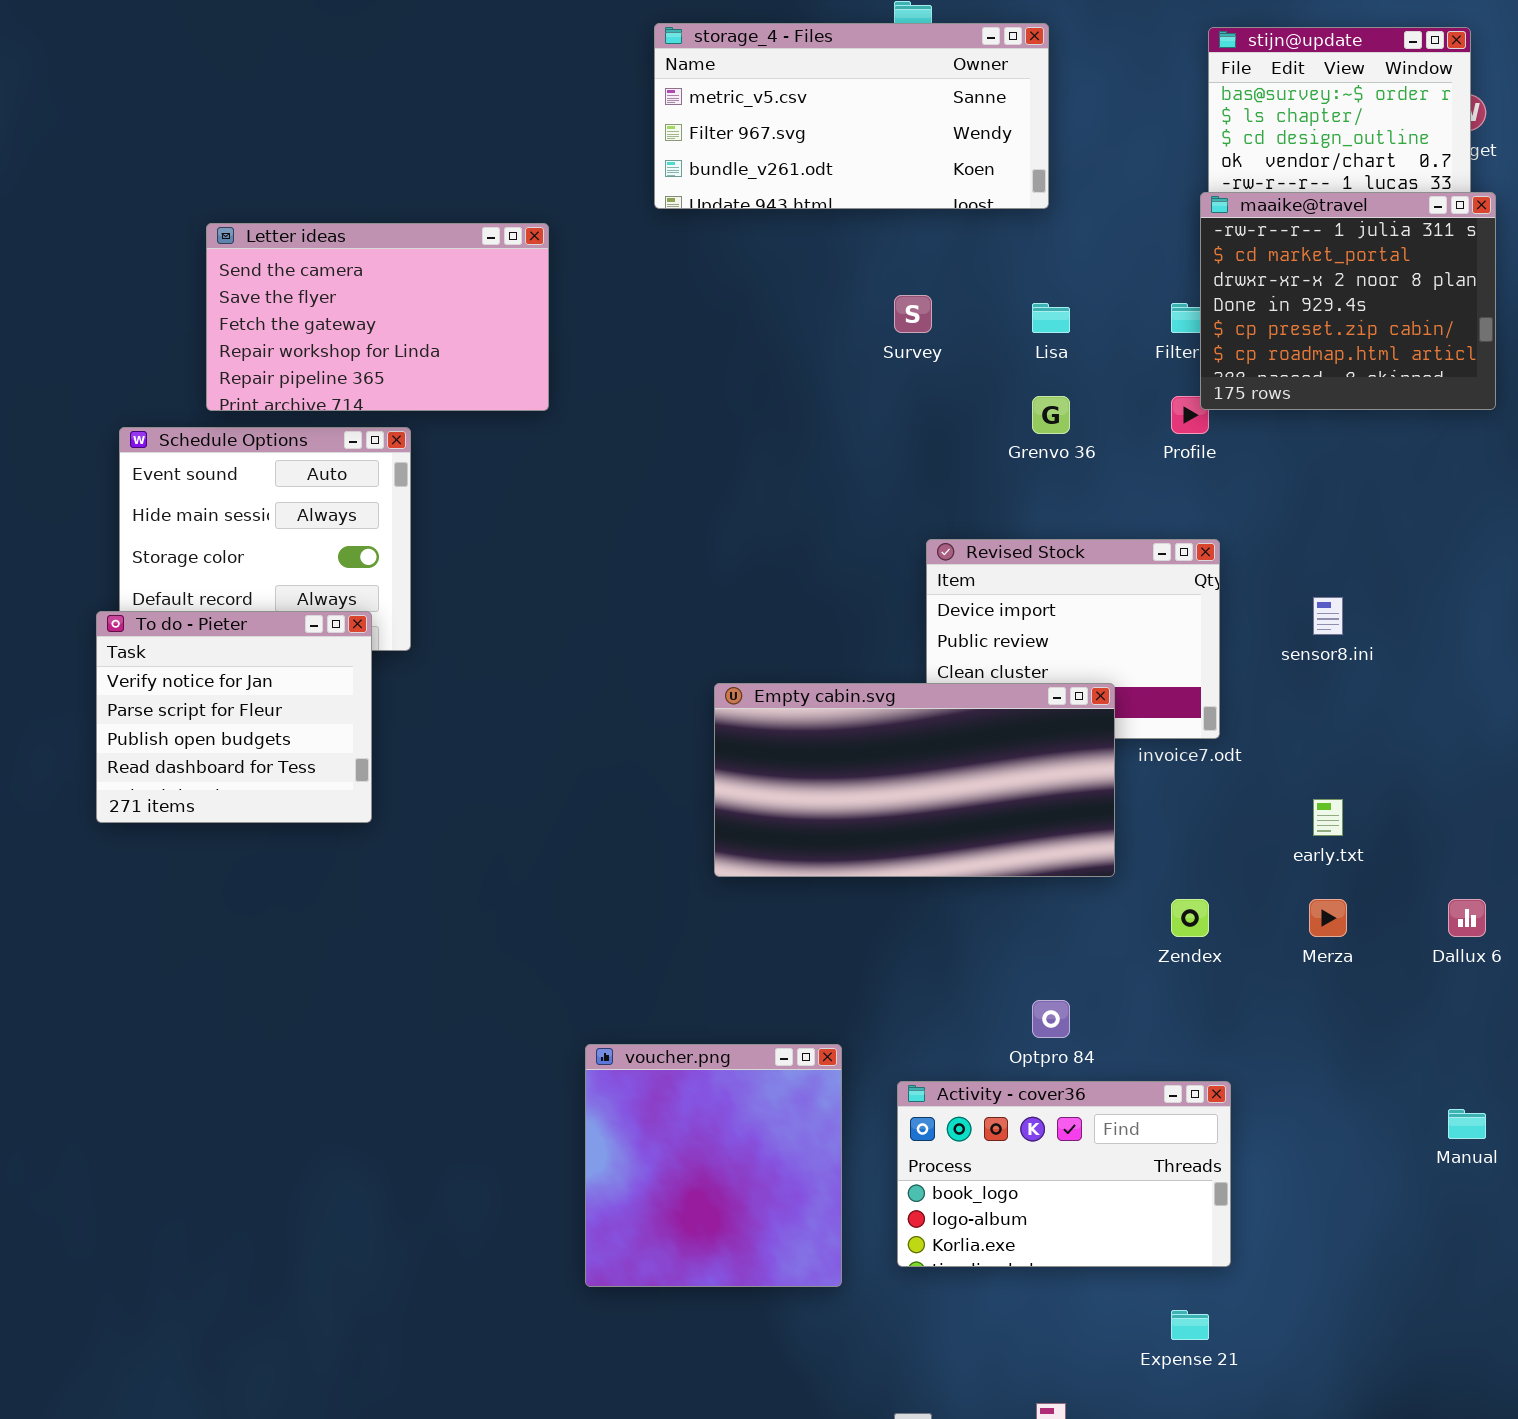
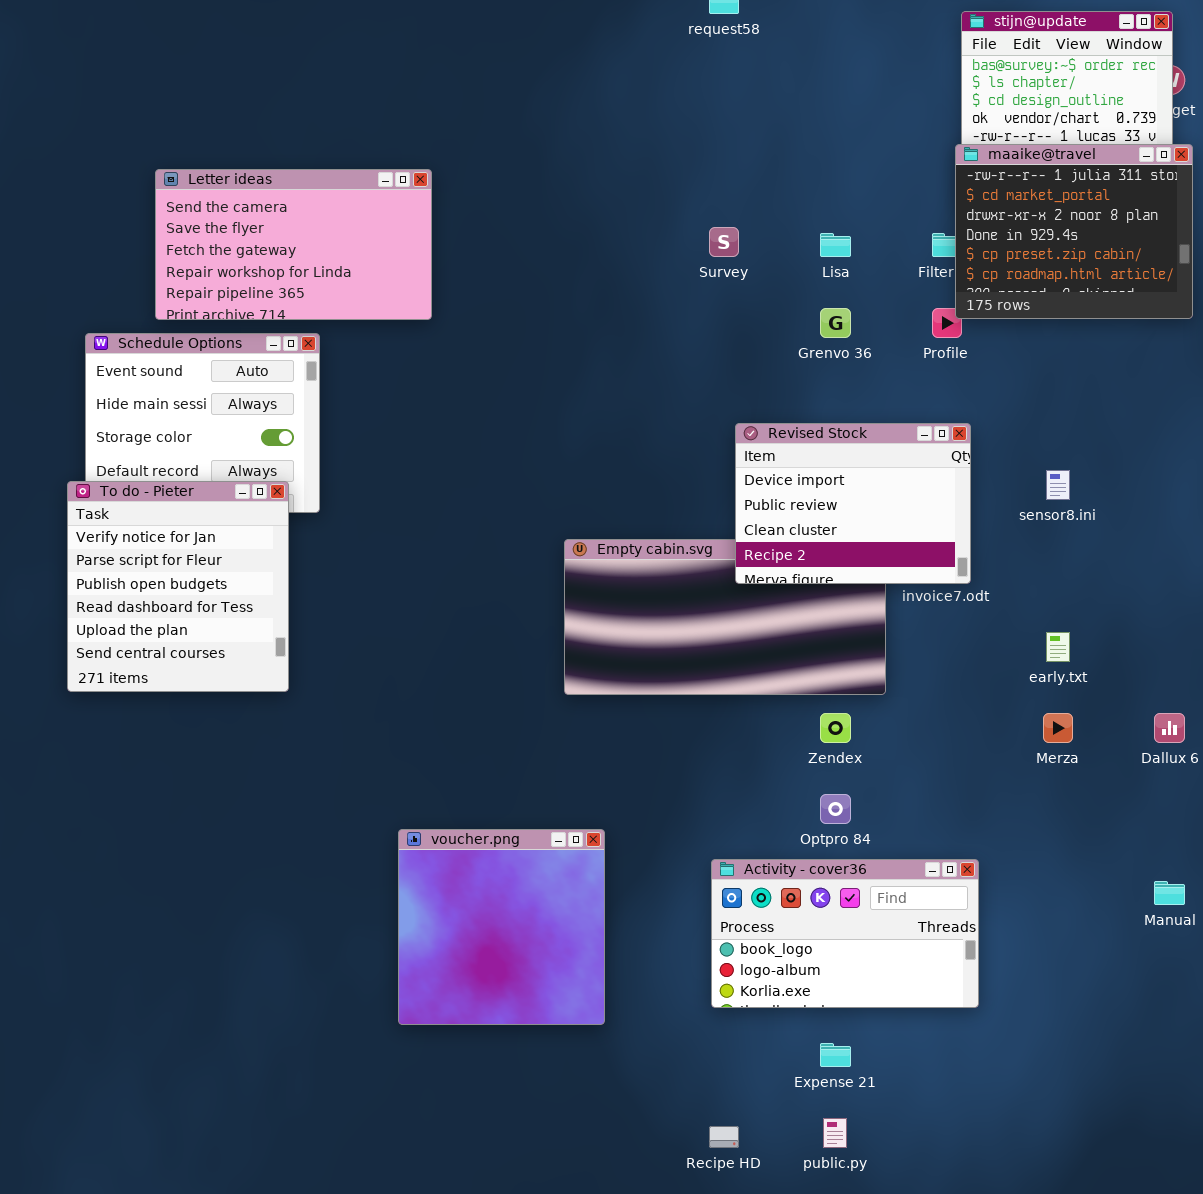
storage_4 - Files: [654,23,1049,209] -> none, closed
Revised Stock: [926,539,1220,739] -> [735,423,971,584], raised
To do - Pieter: [96,611,372,823] -> [67,481,289,692], resized
Zendex: [1171,899,1209,937] -> [820,713,851,743], moved
voucher.png: [585,1044,842,1287] -> [398,829,605,1025], moved
Expense 21: [1171,1310,1209,1340] -> [820,1043,851,1067], moved

